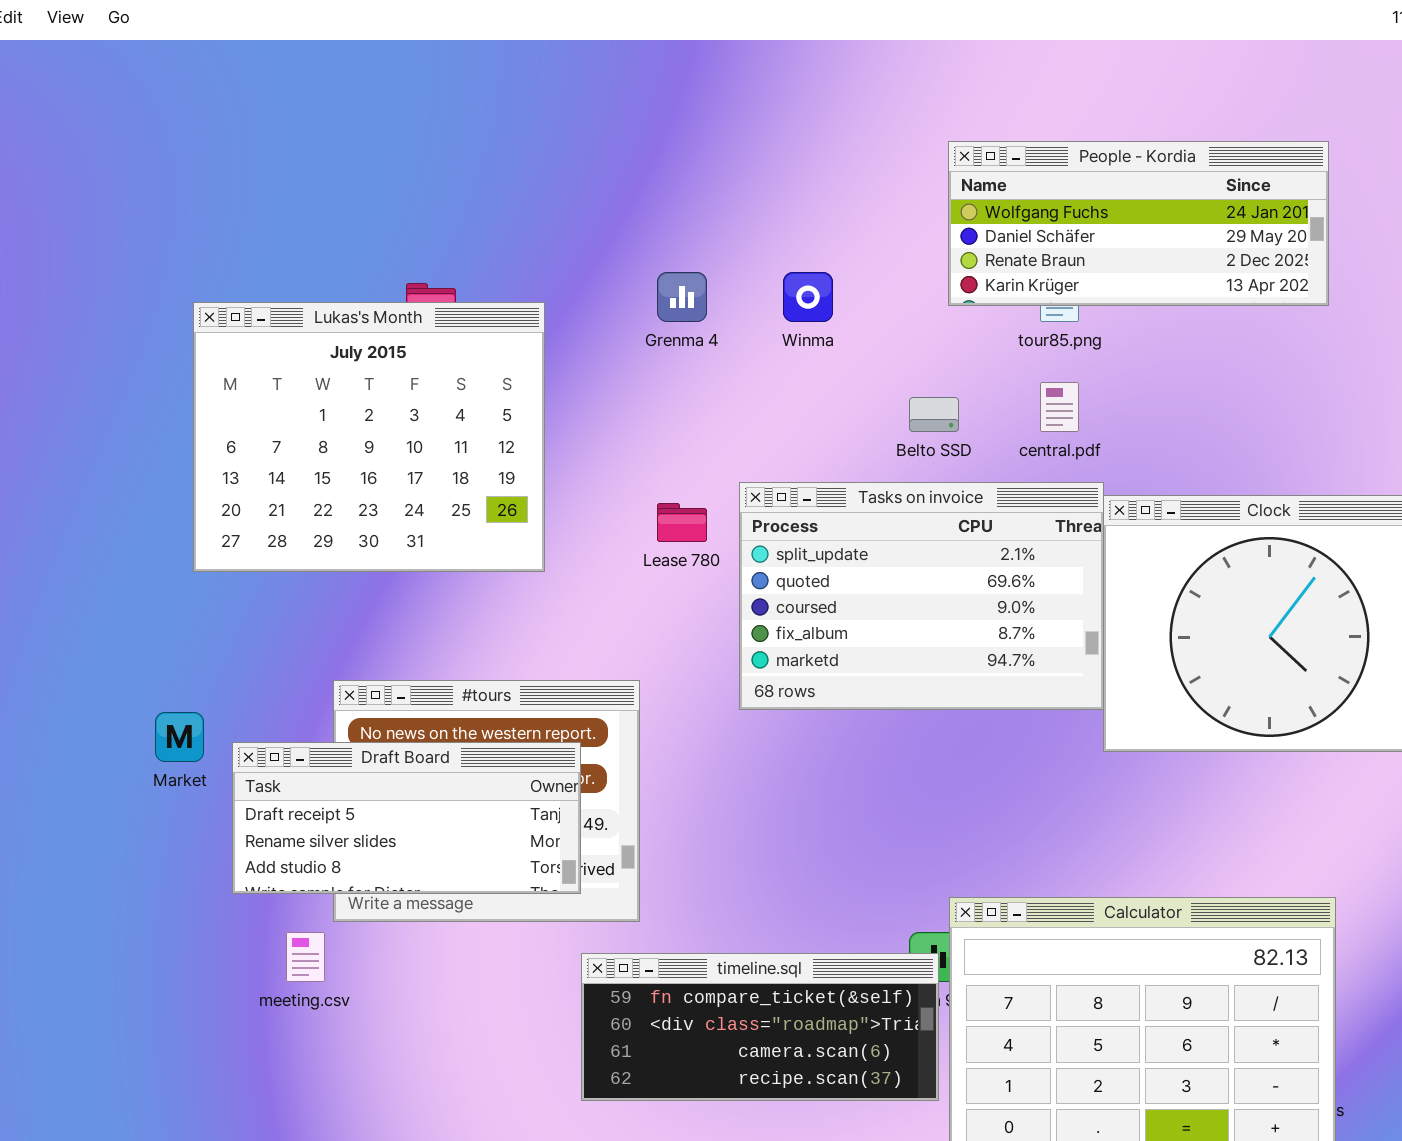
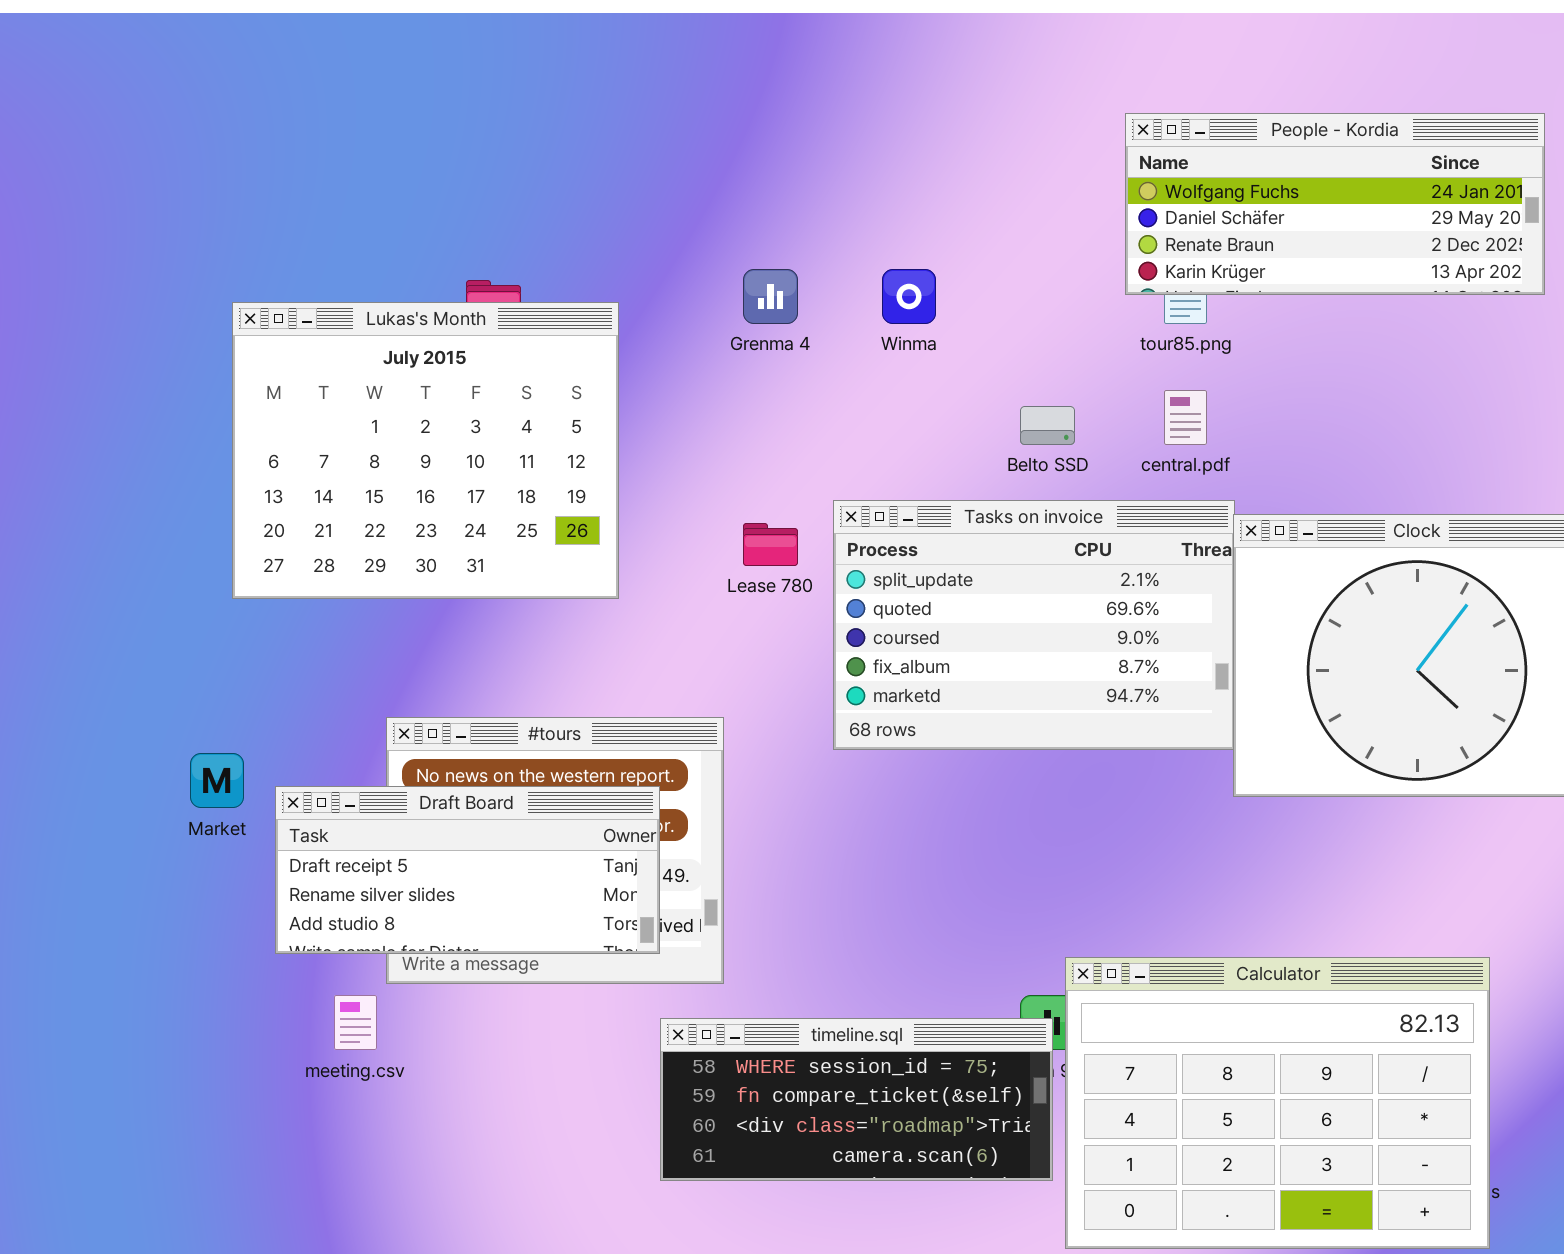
People - Kordia: [948,141,1329,306] -> [1125,113,1545,295], moved
timeline.sql: [581,953,939,1101] -> [660,1018,1053,1181], scrolled up 1 row

